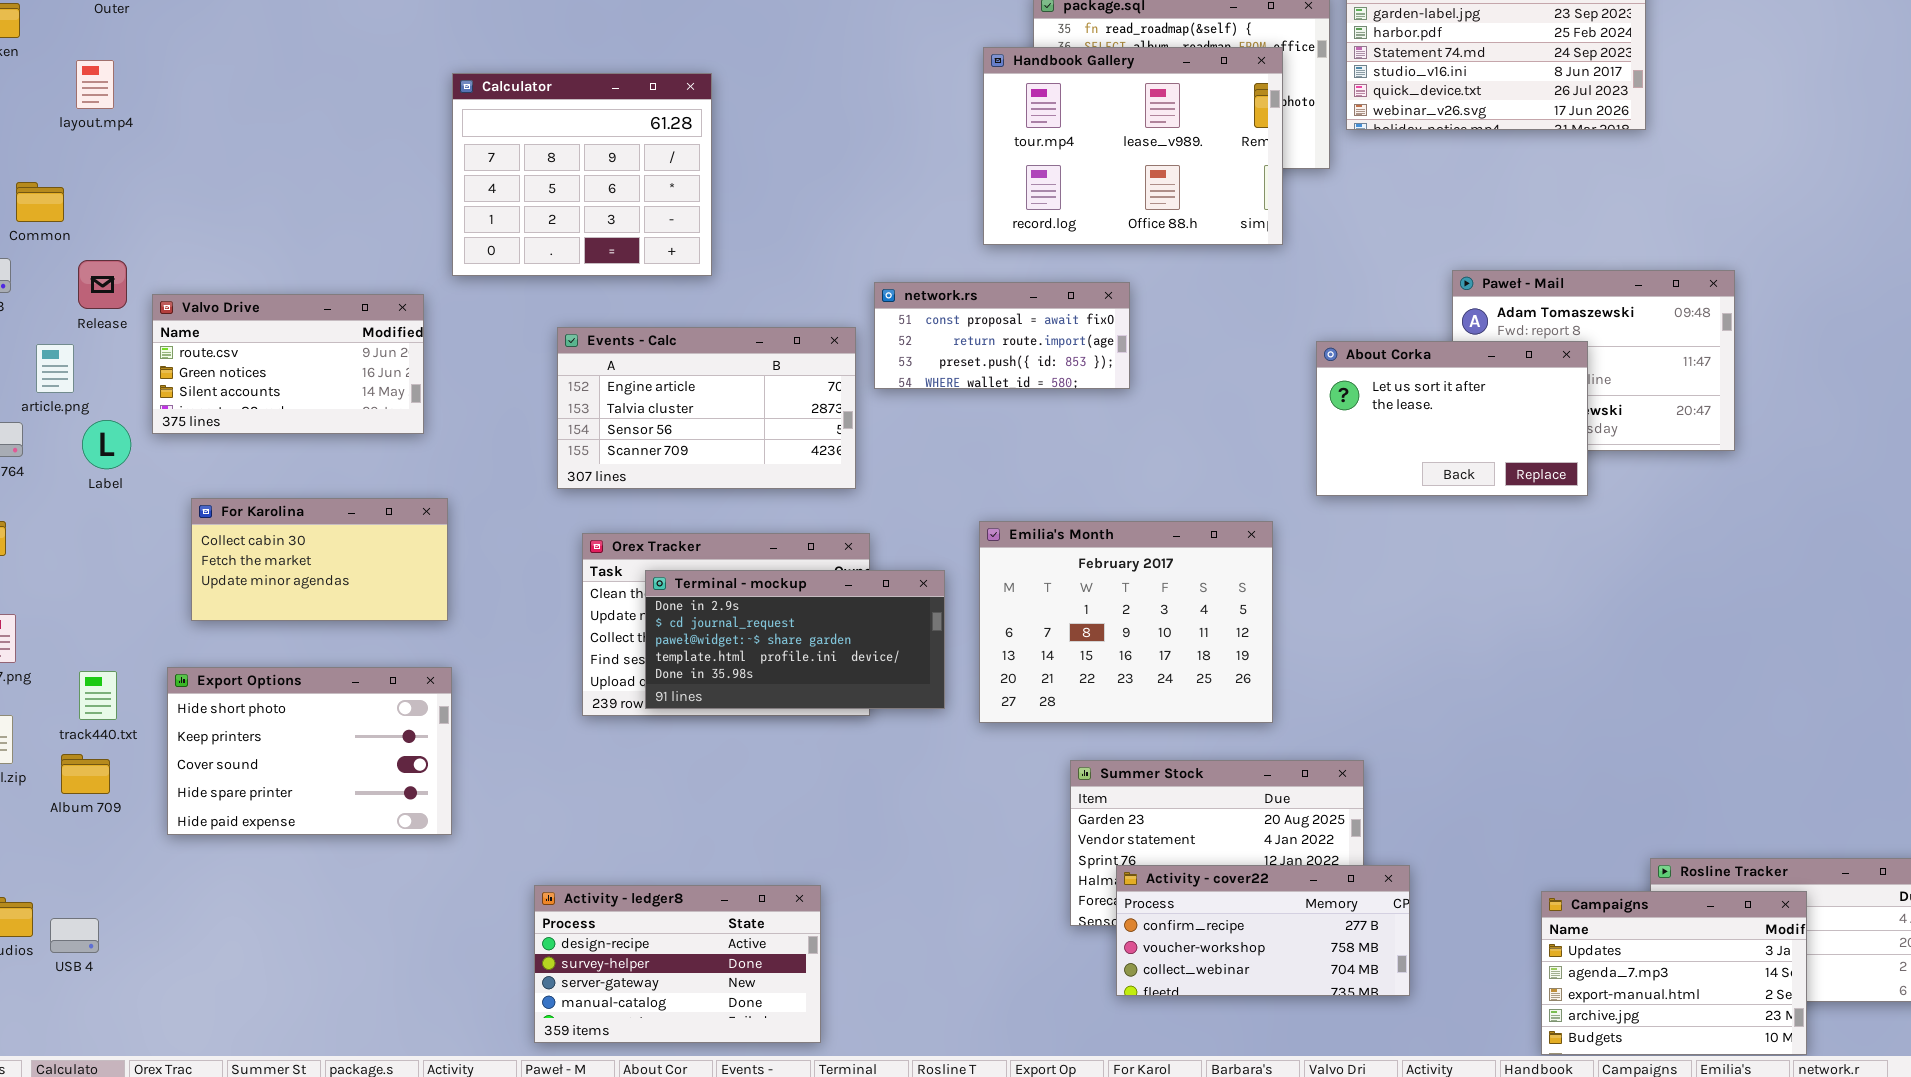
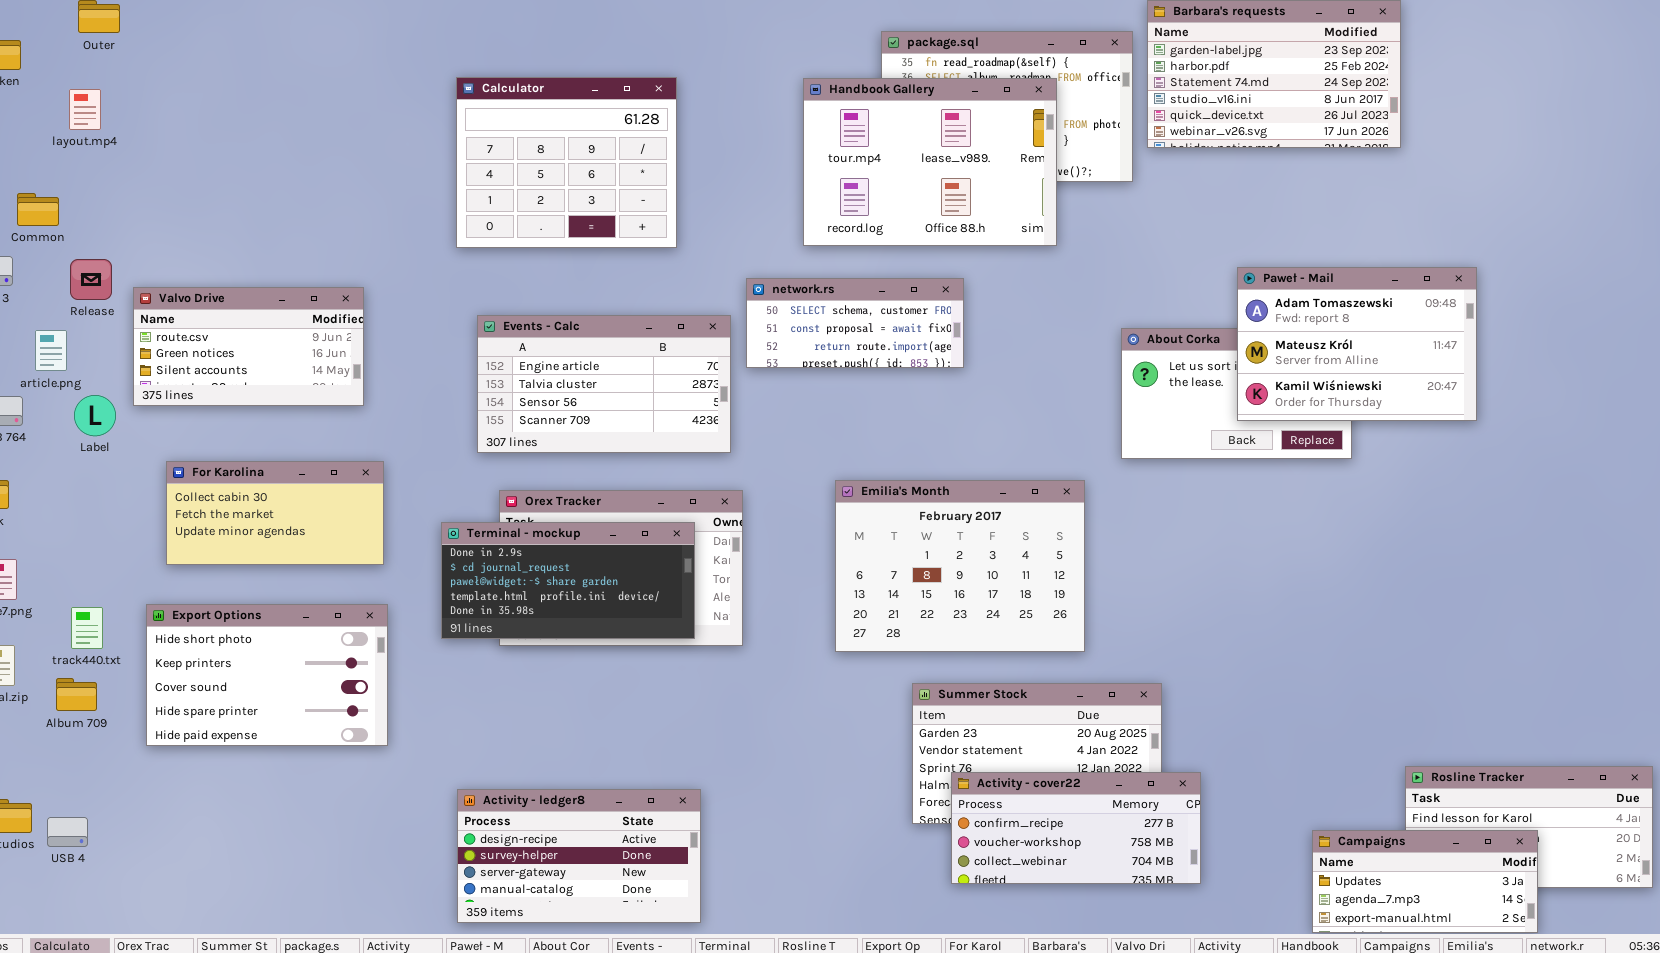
Handbook Gallery: [983,47,1283,245] -> [803,78,1057,246], moved
Calculator: [452,73,712,276] -> [456,77,677,248], moved
Paweł - Mail: [1452,270,1735,451] -> [1237,267,1477,421], raised
network.rs: [874,282,1130,389] -> [746,278,964,368], scrolled up 1 row
Terminal - mockup: [645,570,945,709] -> [441,522,695,639], moved
Campaigns: [1541,891,1807,1055] -> [1312,830,1538,933], resized

